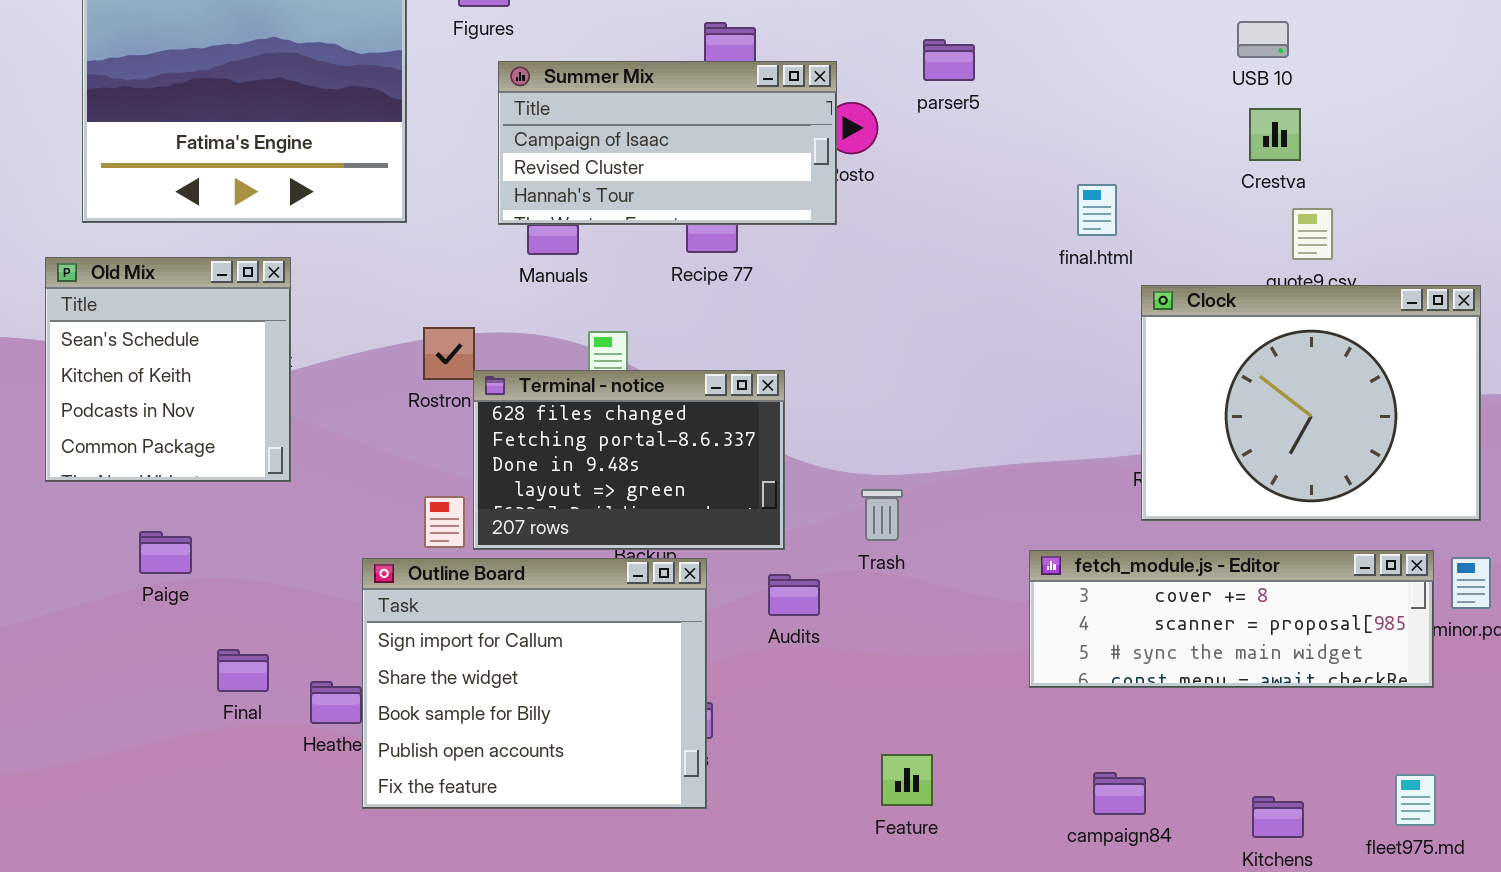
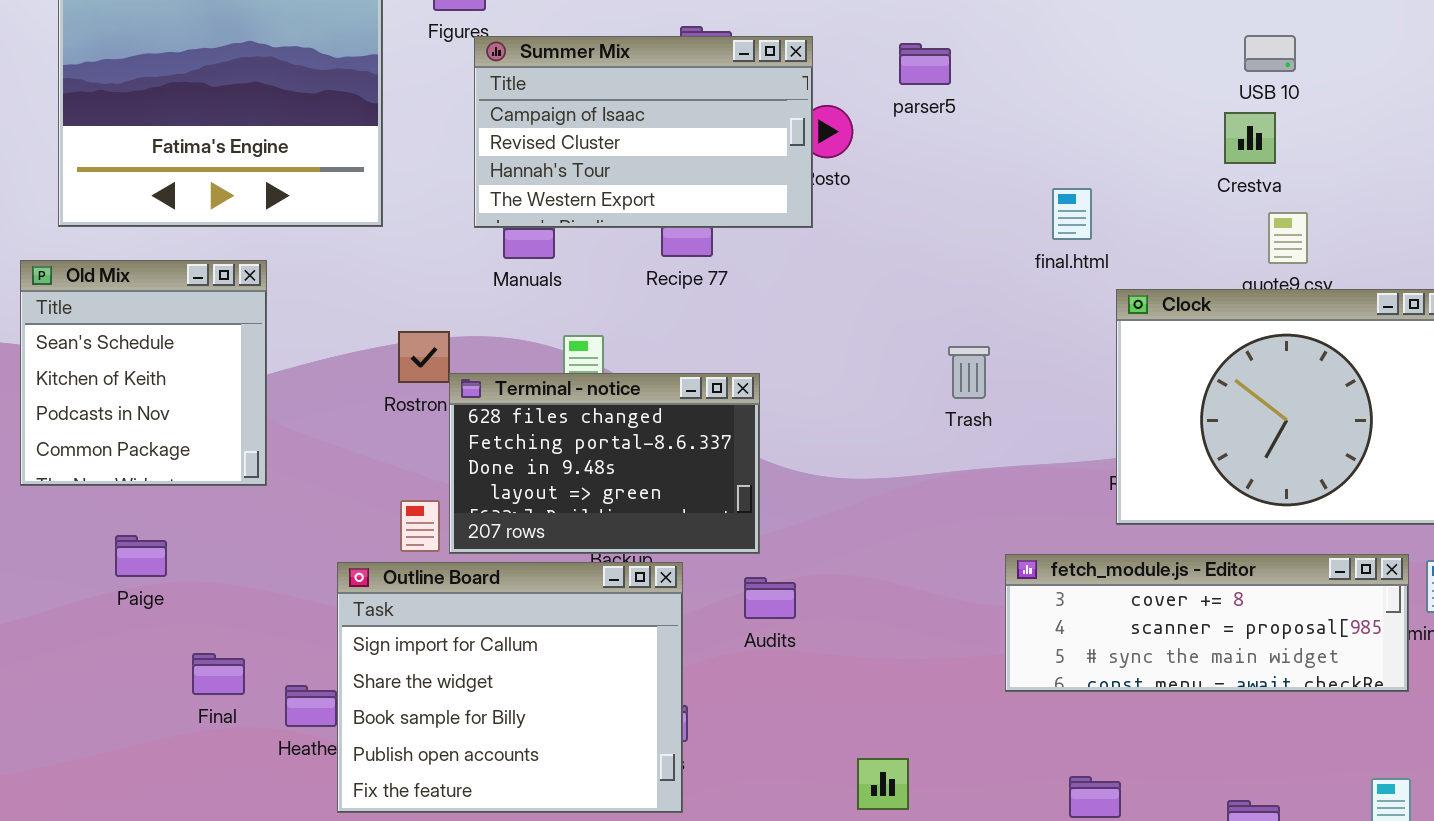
USB 10: [1237,21,1289,58] -> [1244,35,1296,72], moved
Summer Mix: [498,61,837,225] -> [474,36,813,228], resized
Trash: [861,489,903,541] -> [948,346,990,399], moved

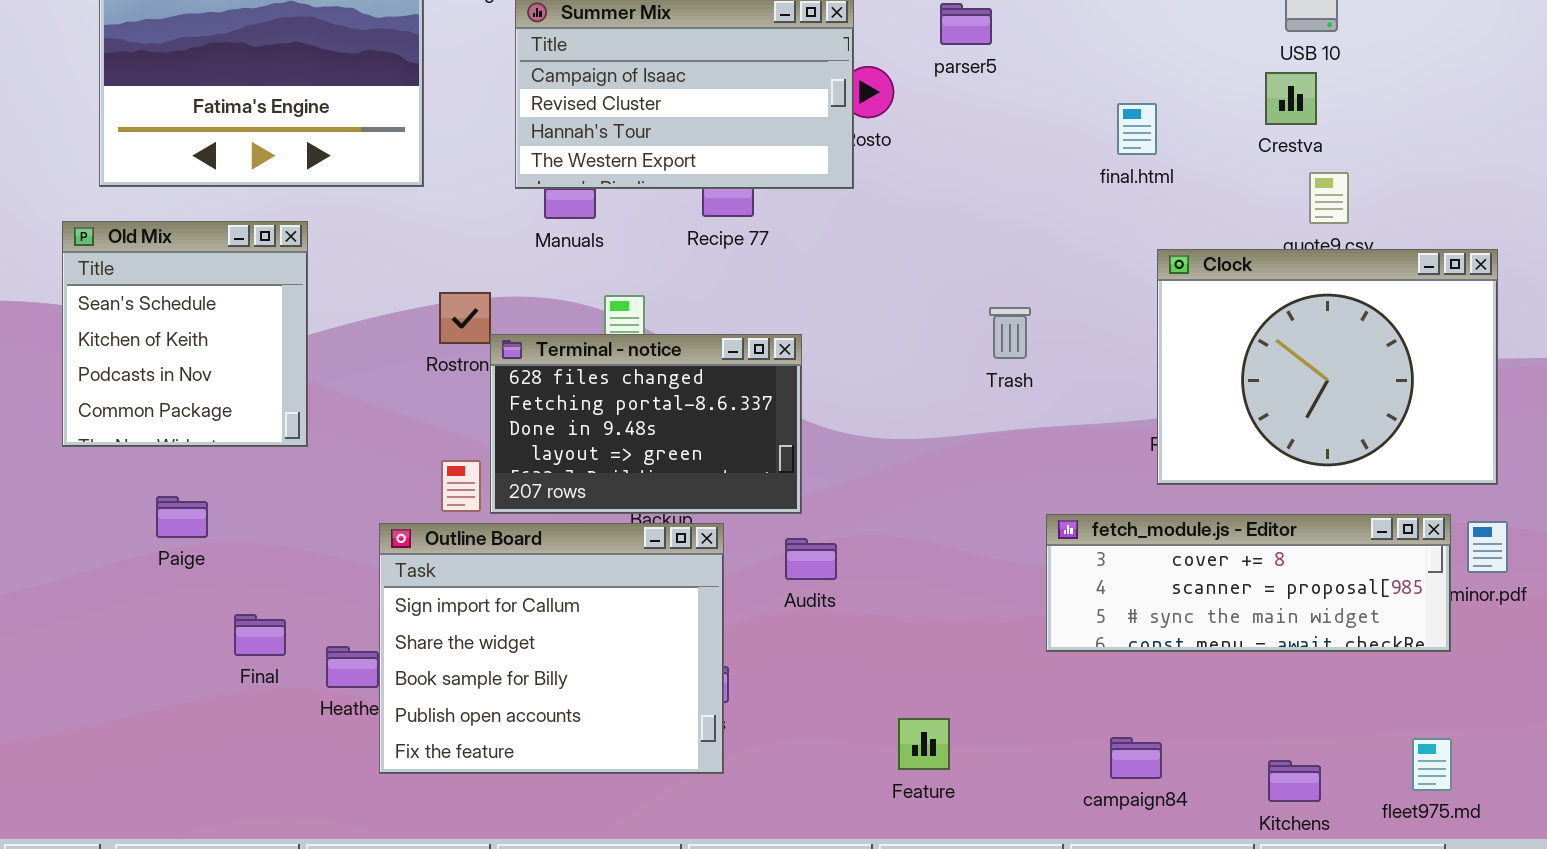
final.html: [1052,188,1092,240] -> [1117,103,1157,155], moved

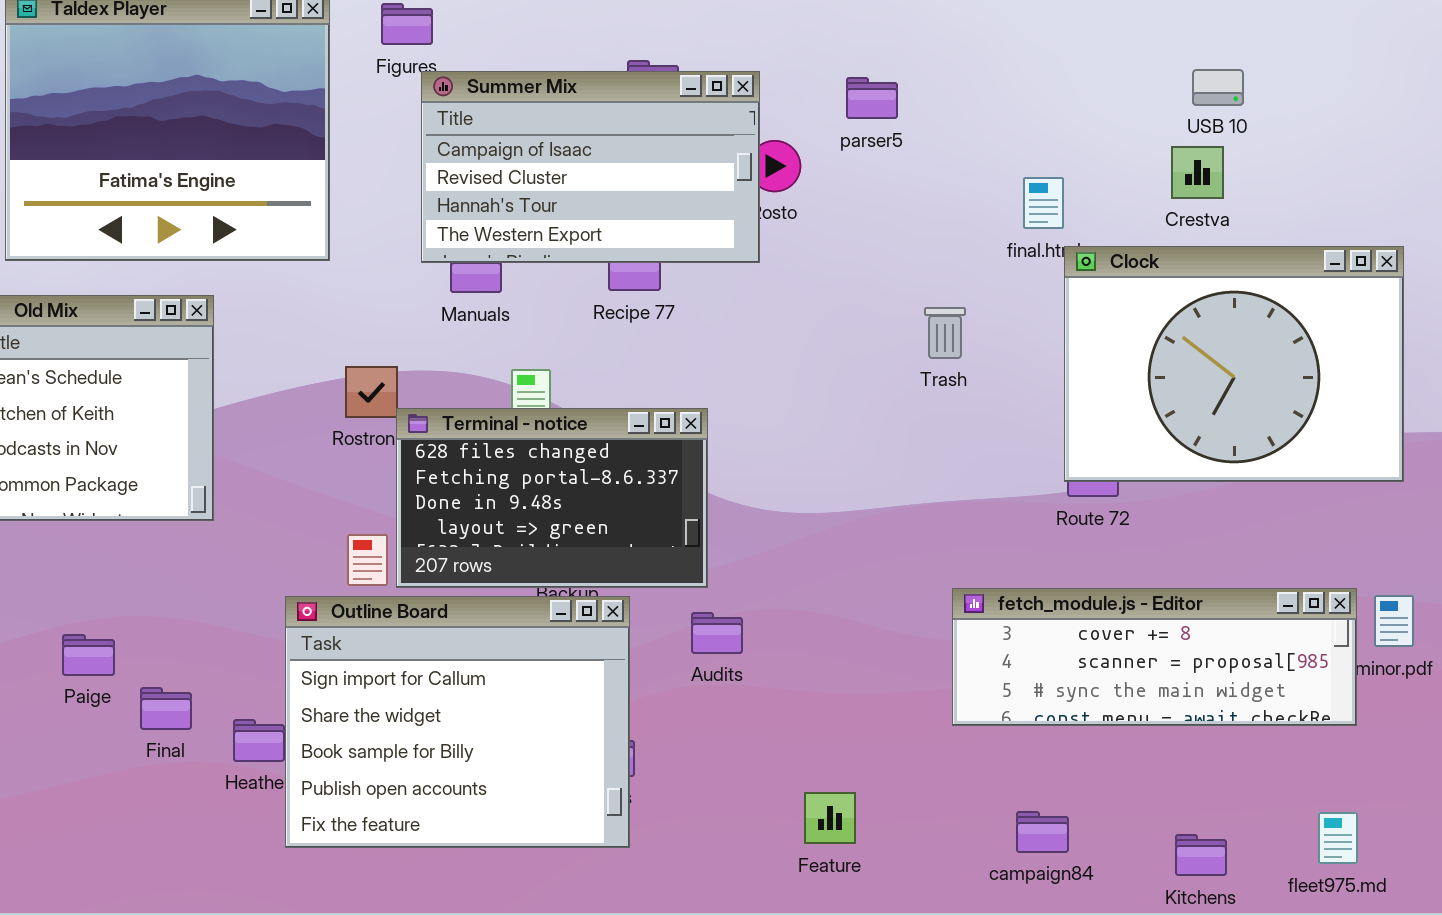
Clock: [1157,249,1498,485] -> [1064,246,1404,482], moved
Trash: [989,307,1031,359] -> [924,307,966,359], moved
Paige: [156,496,208,538] -> [62,634,115,676], moved

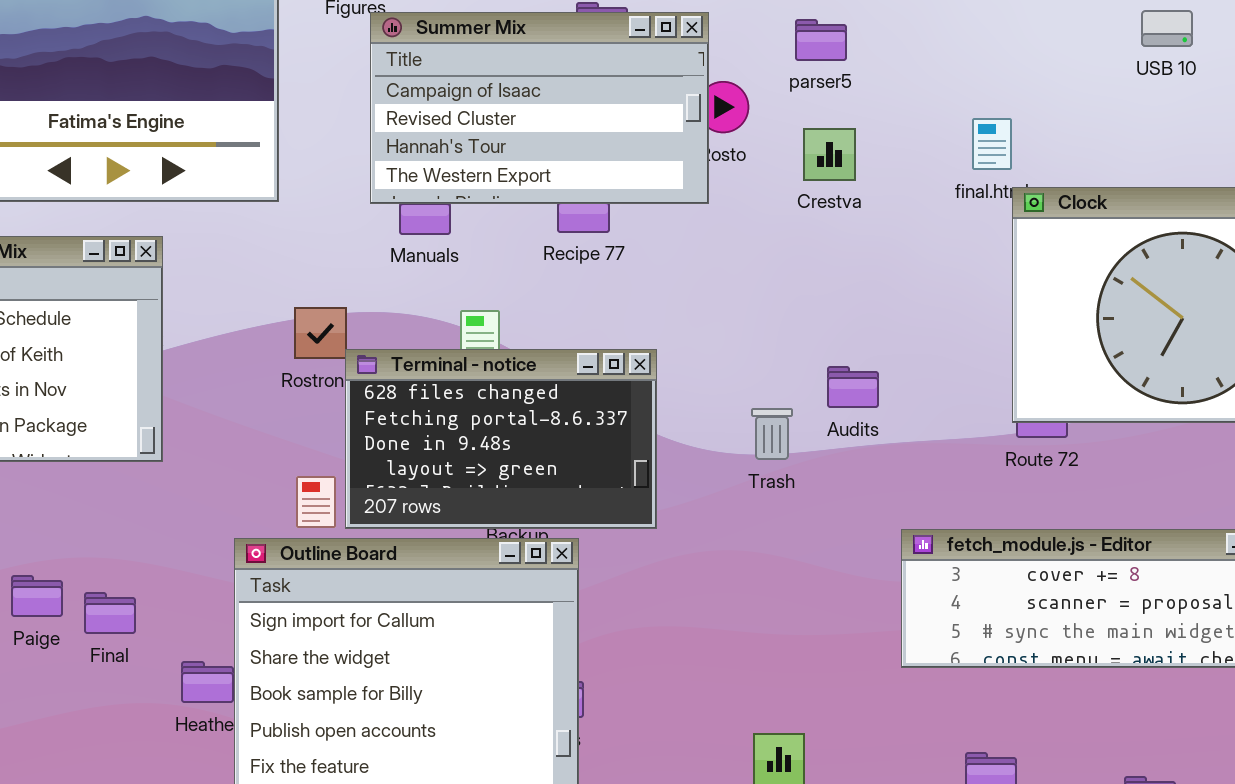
Crestva: [1171,146,1224,199] -> [803,128,856,181], moved
Trash: [924,307,966,359] -> [751,408,793,460], moved
Audits: [691,612,743,654] -> [827,366,879,408], moved
Final: [140,687,192,730] -> [84,592,136,634], moved

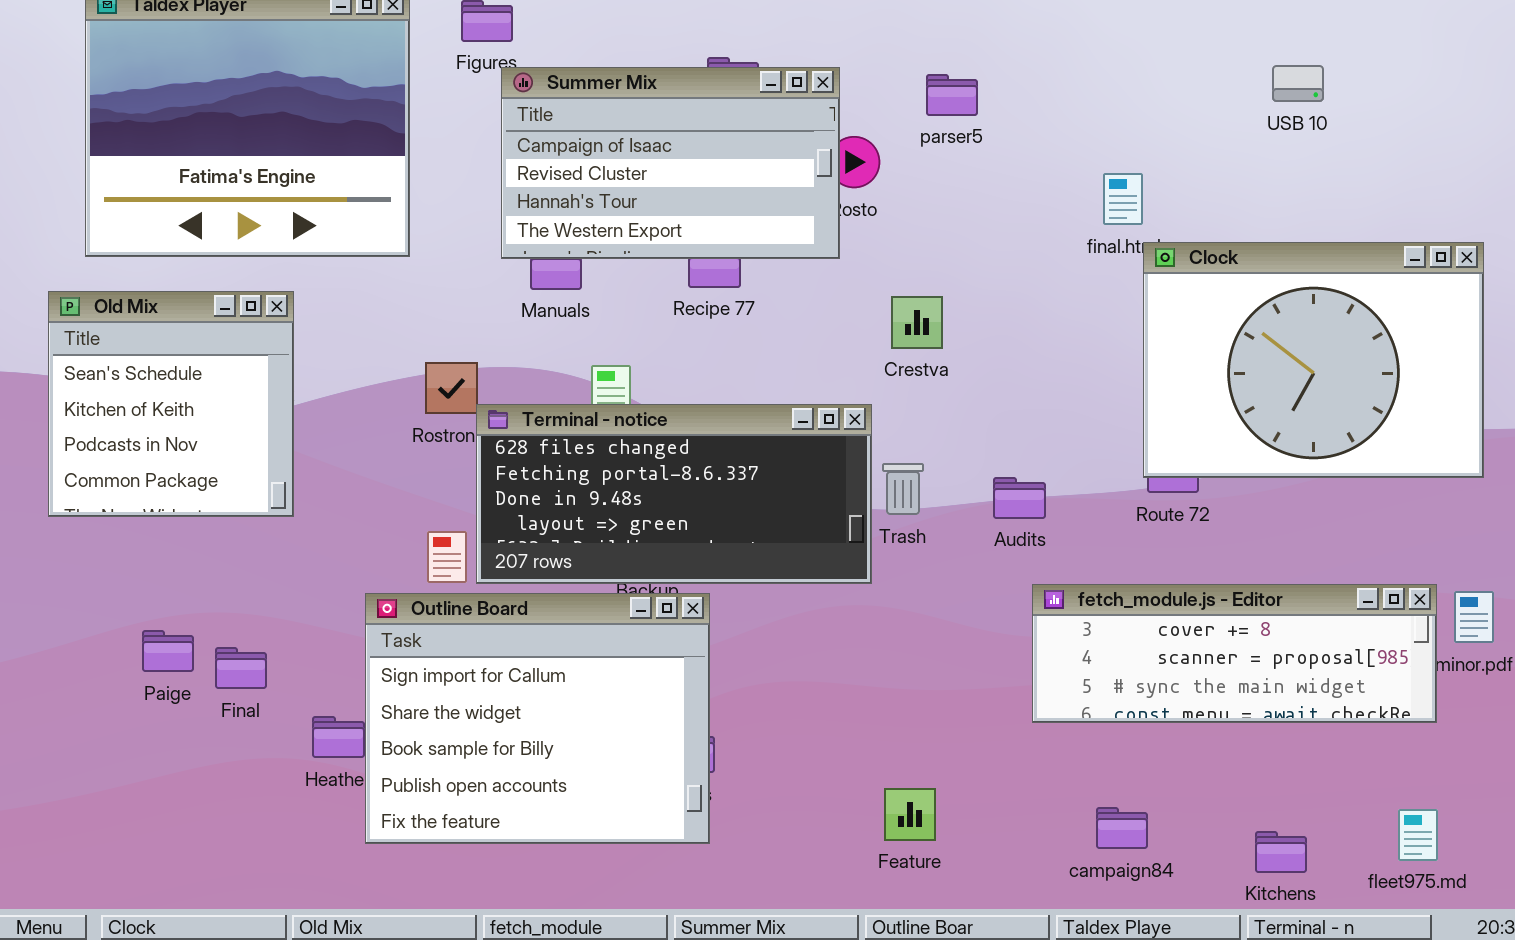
Crestva: [803,128,856,181] -> [891,296,943,349], moved
Terminal - notice: [345,349,657,529] -> [476,404,872,584], resized
Audits: [827,366,879,408] -> [993,477,1046,519], moved

